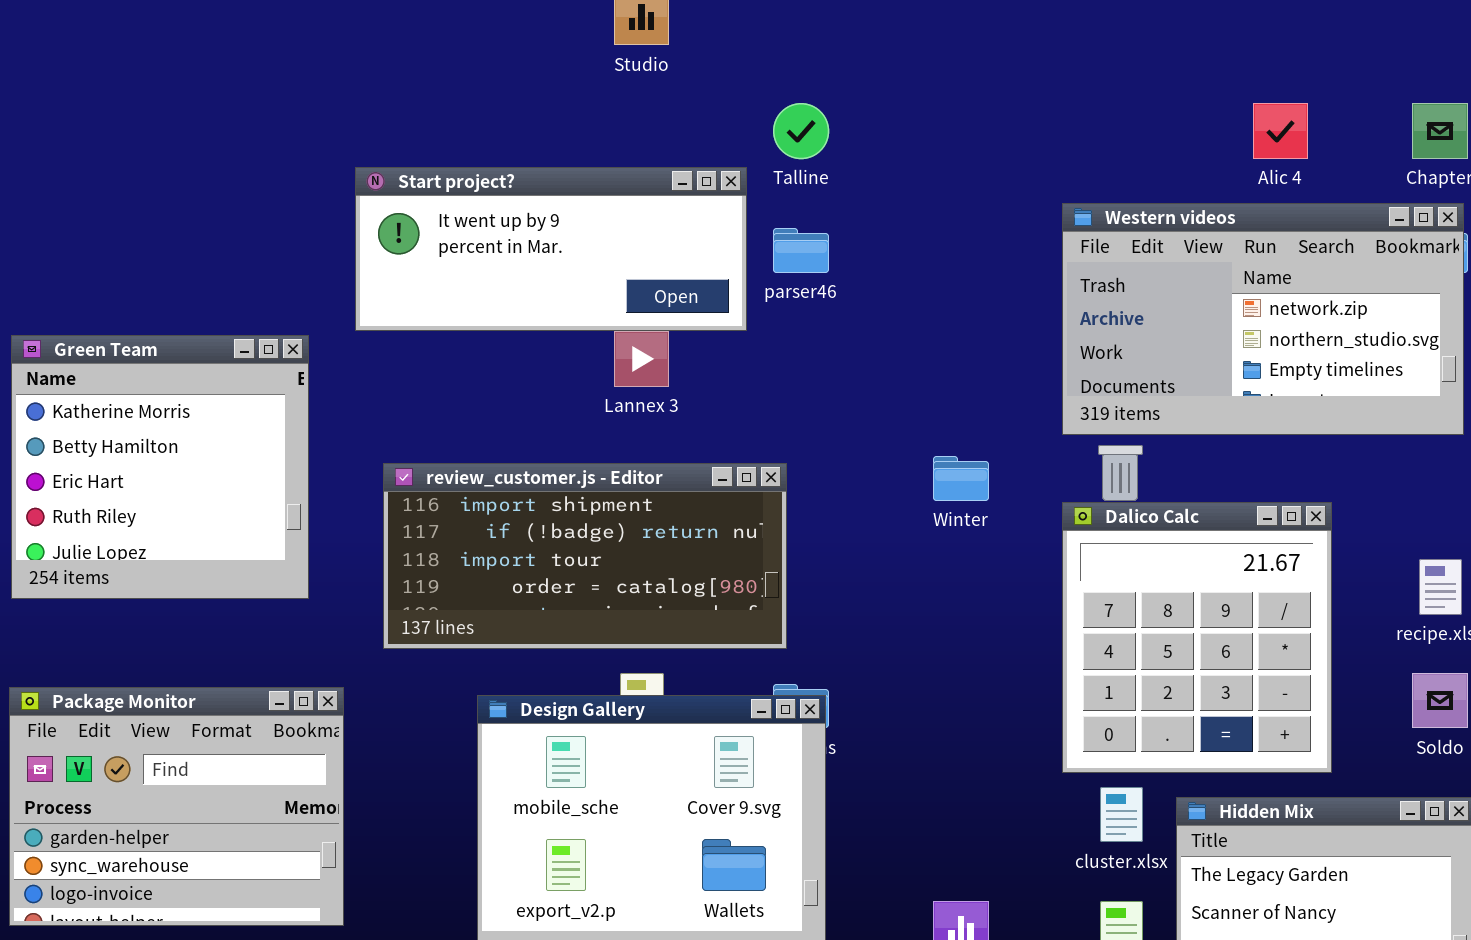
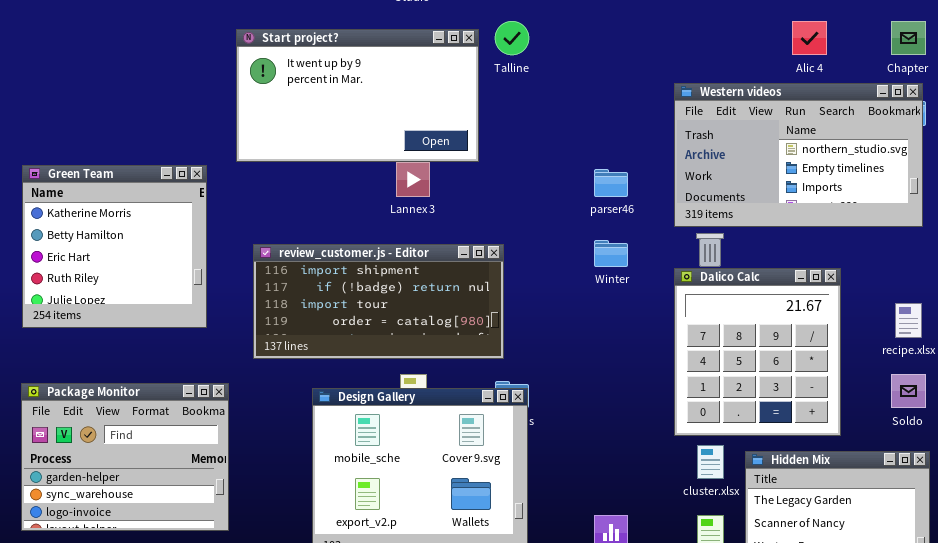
Start project?: [355,167,747,331] -> [236,29,479,162], resized
Western videos: [1062,203,1464,435] -> [674,83,923,227], scrolled down 1 row
parser46: [773,228,829,273] -> [594,169,628,197], moved

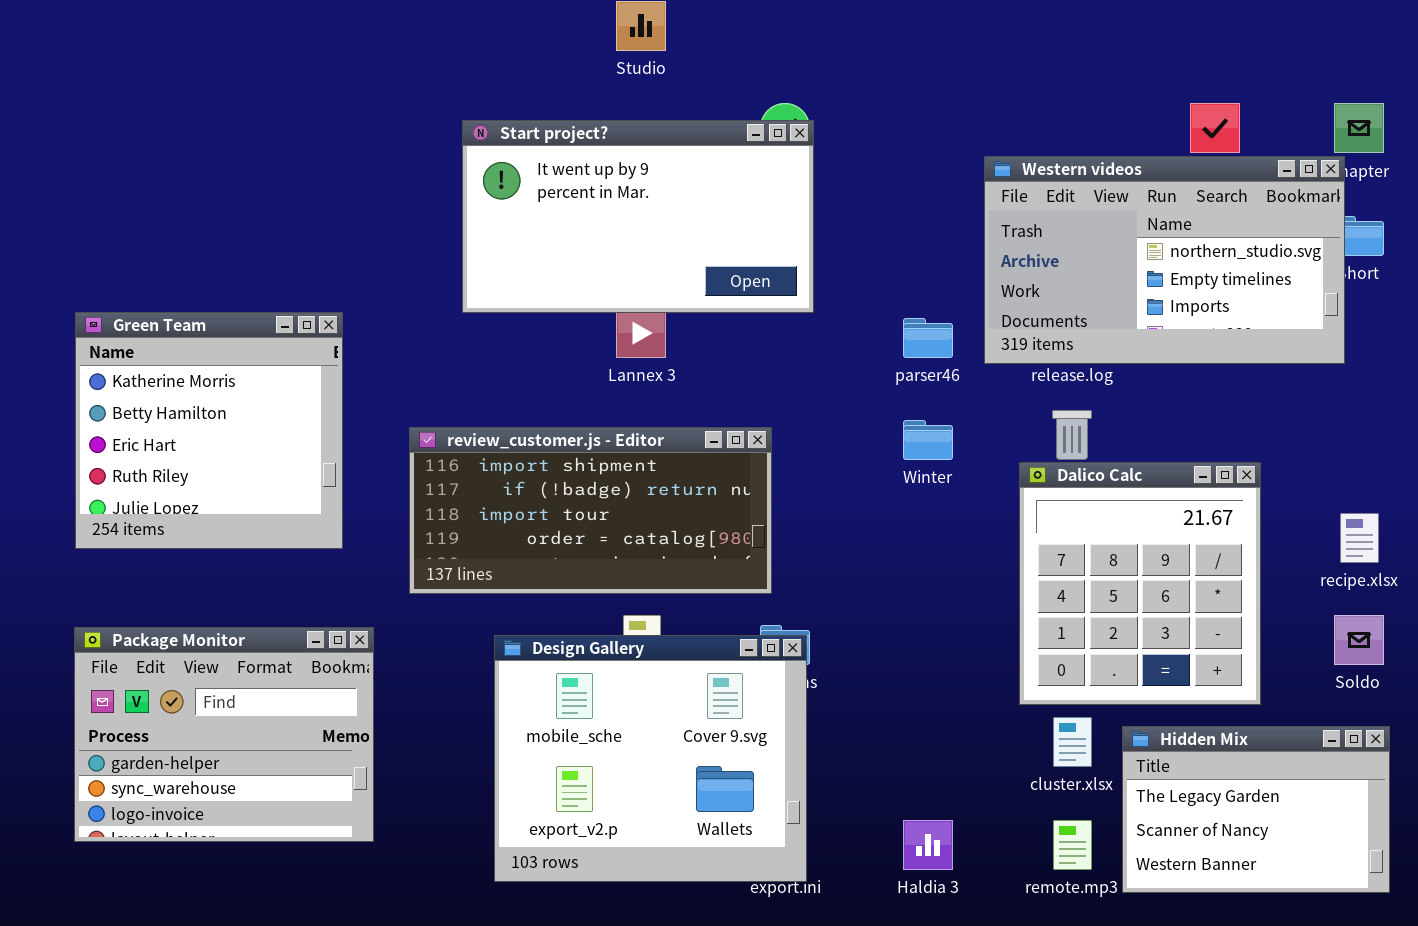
Start project?: [236,29,479,162] -> [462,120,814,313], moved
Western videos: [674,83,923,227] -> [984,156,1345,364], moved

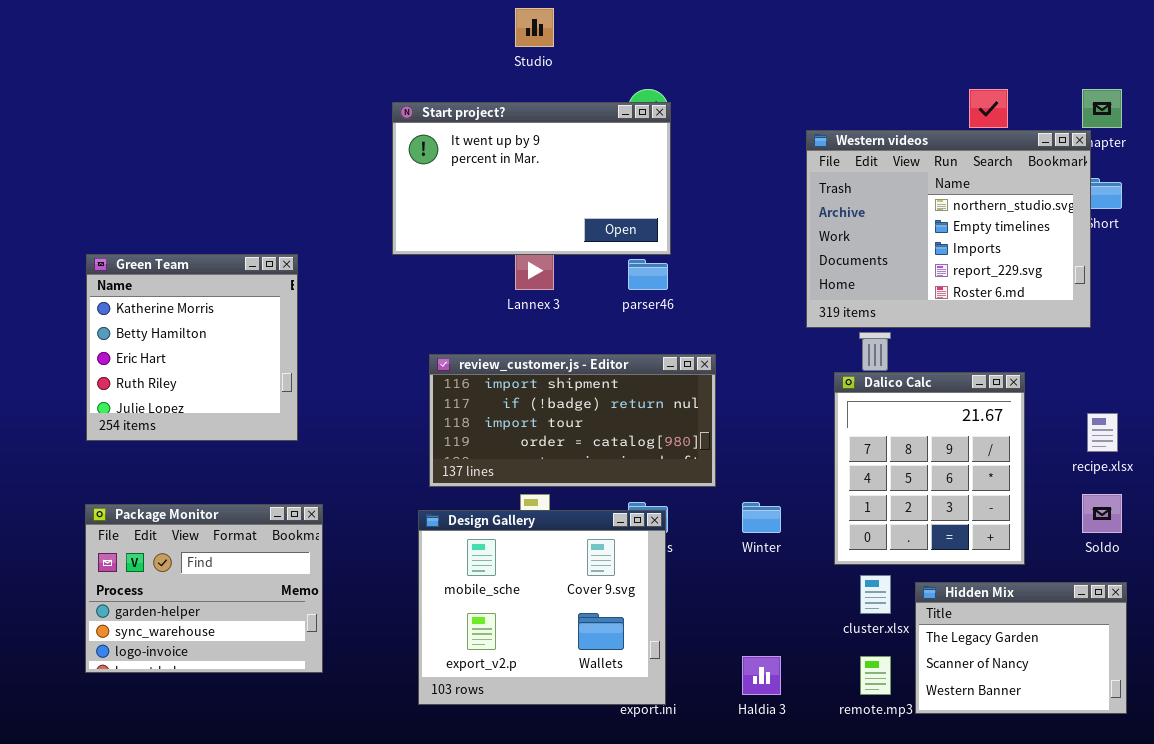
Western videos: [984,156,1345,364] -> [806,130,1091,328], resized
parser46: [903,318,953,358] -> [628,259,668,290], moved
Winter: [903,420,953,460] -> [742,502,781,533], moved
review_customer.js - Editor: [409,427,772,594] -> [429,354,716,487], moved

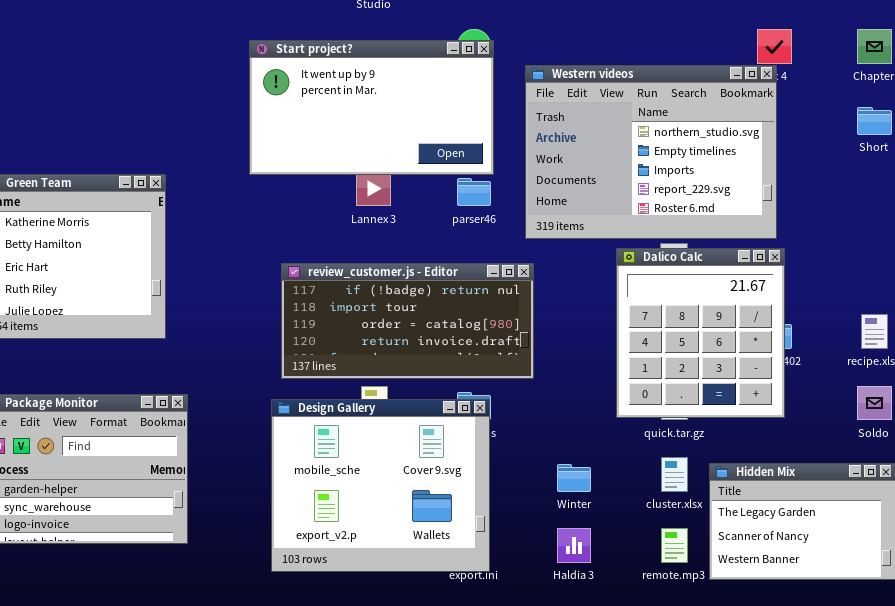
Western videos: [806,130,1091,328] -> [525,65,777,239], moved
review_customer.js - Editor: [429,354,716,487] -> [281,263,534,379], scrolled down 1 row
Dalico Calc: [834,372,1025,565] -> [616,248,785,418], moved
Winter: [742,502,781,533] -> [557,464,591,492], moved

